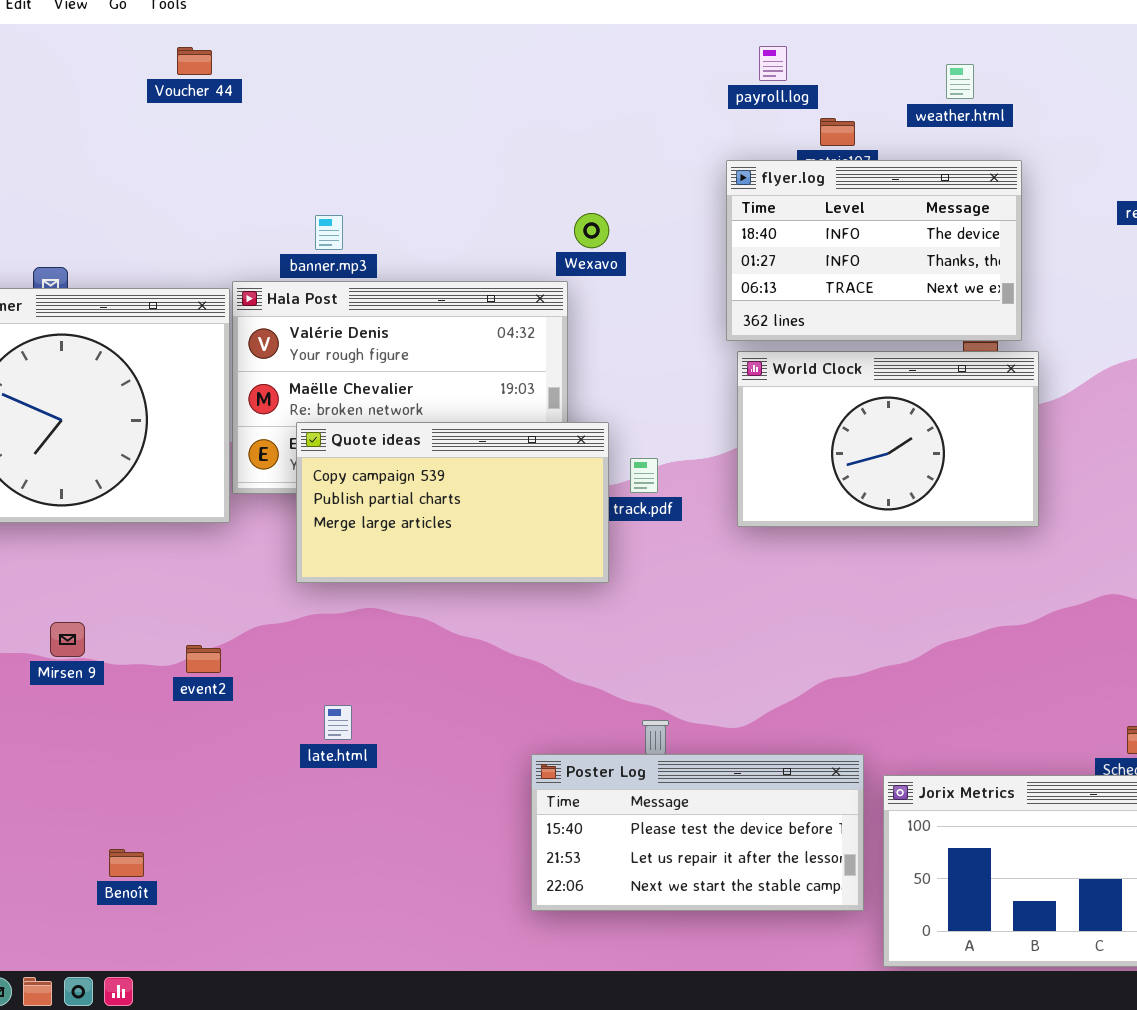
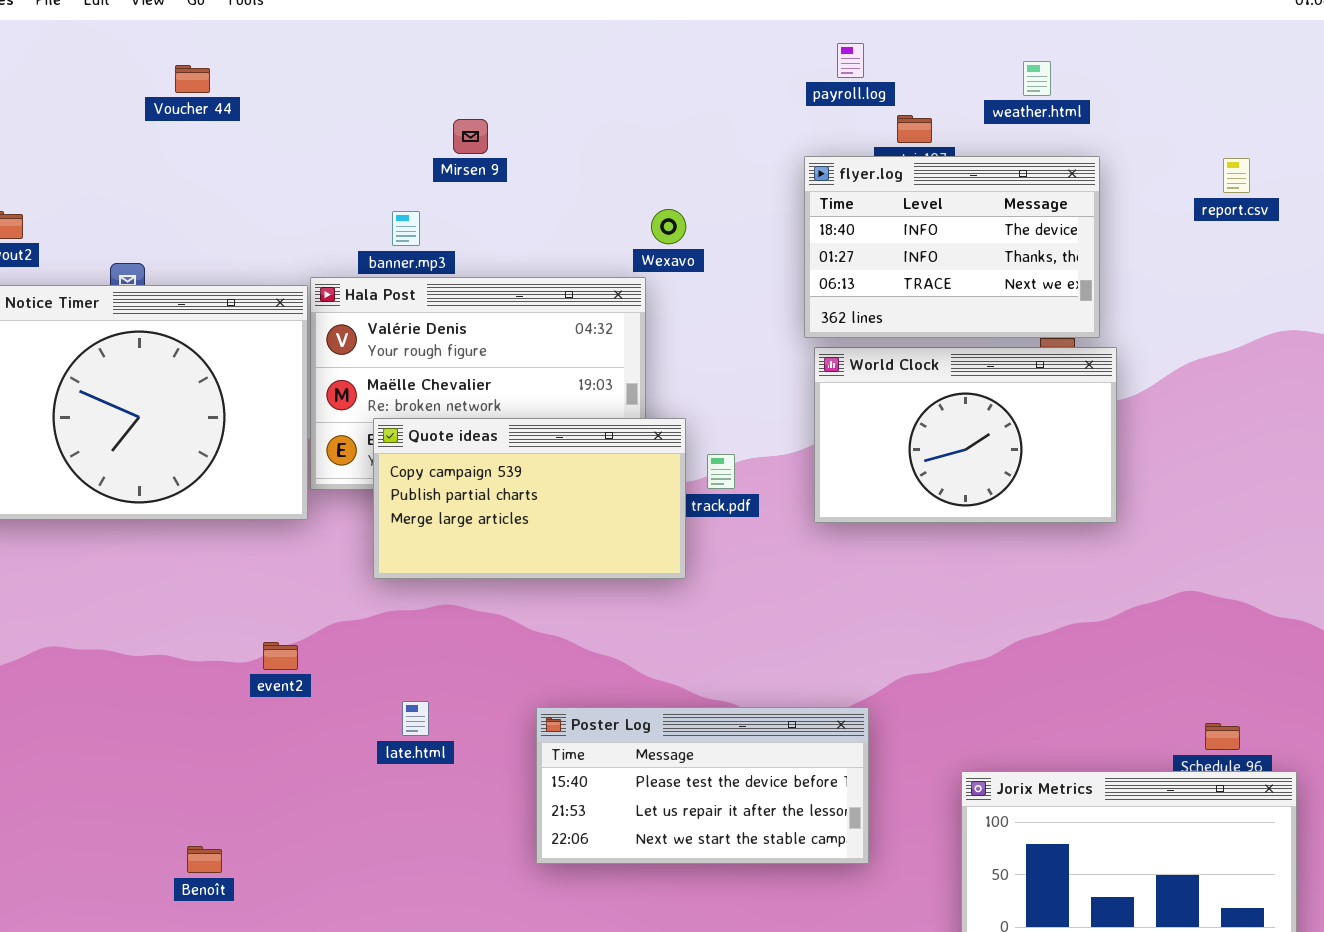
Voucher 44: [177,47,212,75] -> [175,65,210,93], moved
Mirsen 9: [50,622,85,657] -> [453,119,488,154], moved
Poster Log: [531,754,864,911] -> [536,707,869,864], moved

